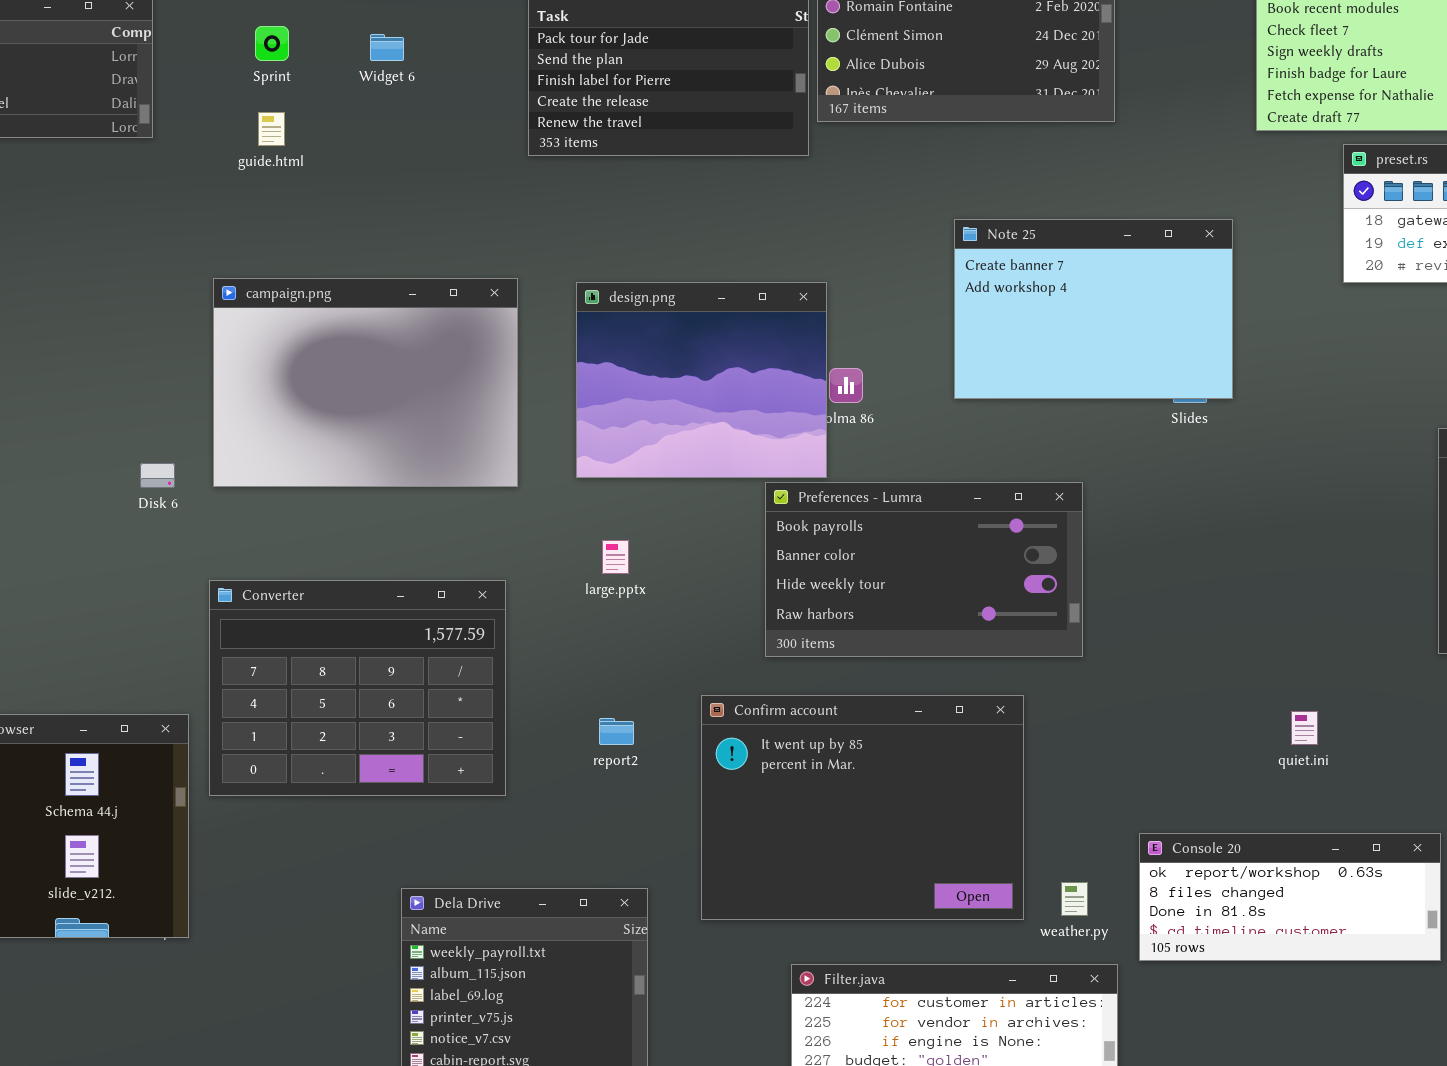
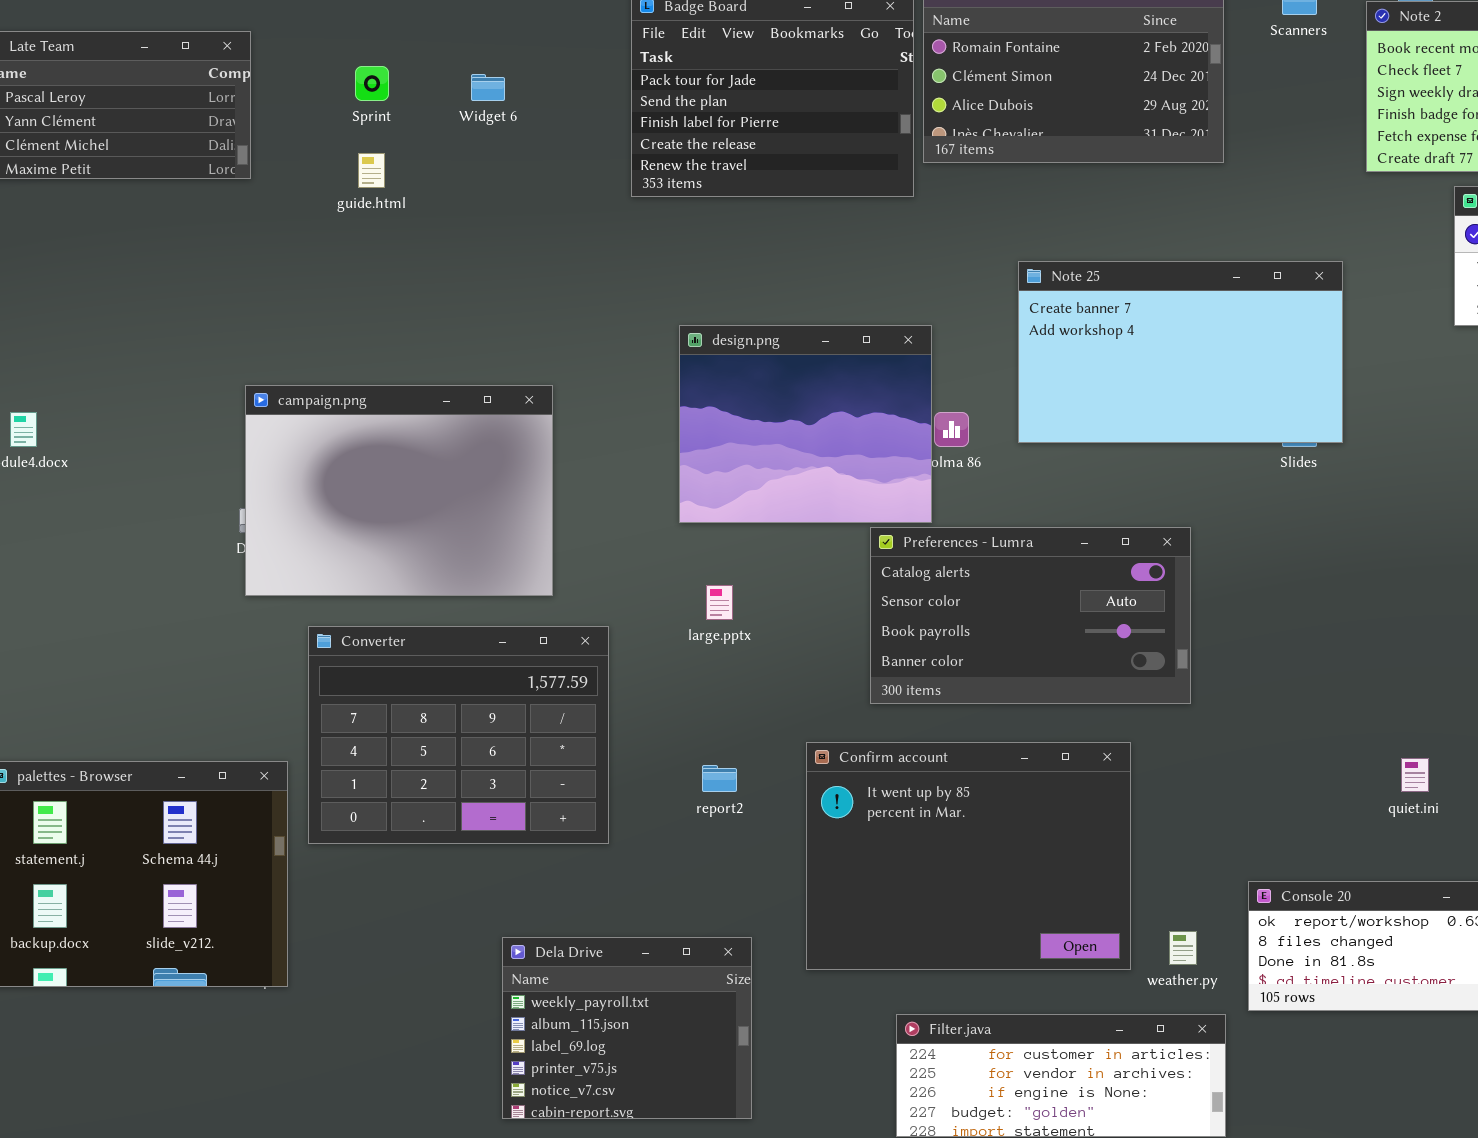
Note 25: [954,219,1233,399] -> [1018,261,1343,443], resized
campaign.png: [213,278,518,487] -> [245,385,553,596], moved
Preferences - Lumra: [765,482,1083,657] -> [870,527,1191,704], scrolled up 2 rows

